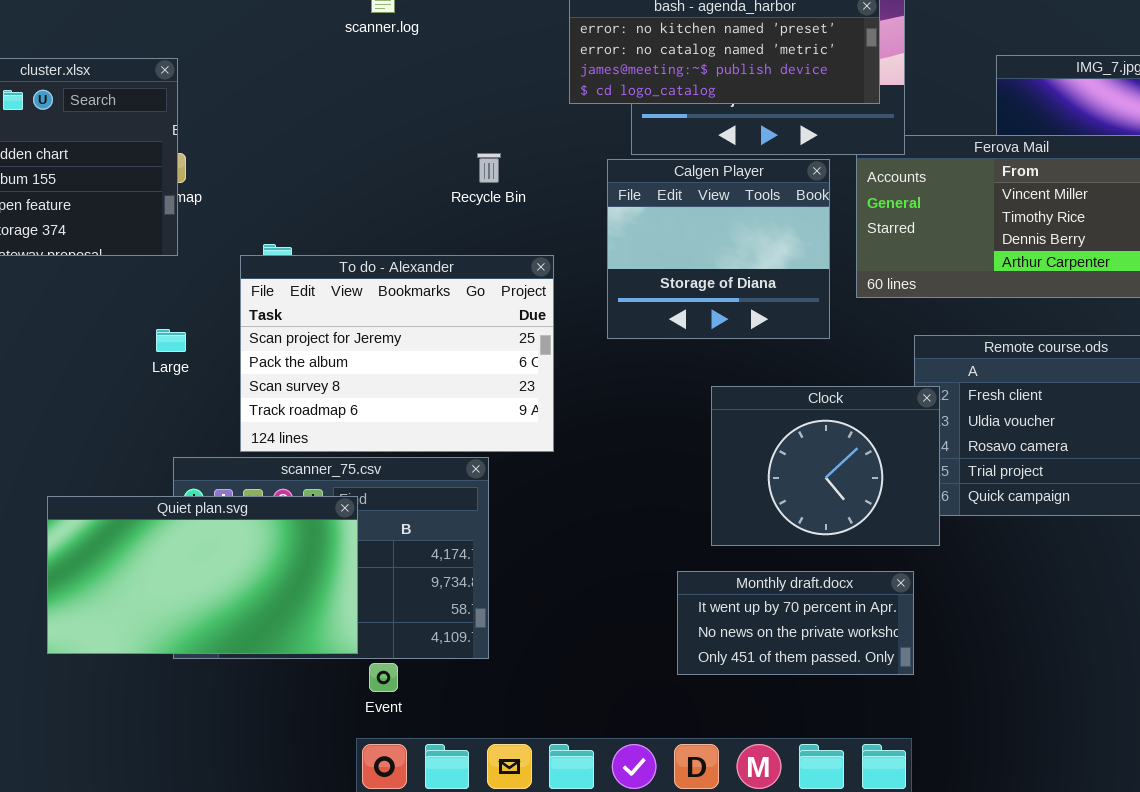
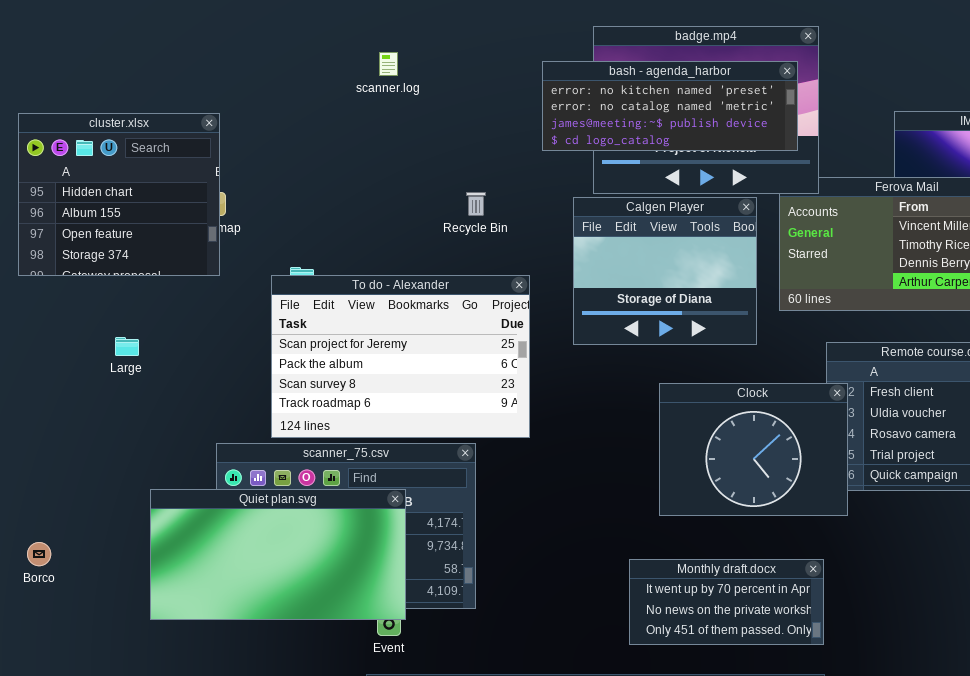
Large: [156,329,186,352] -> [115,337,139,356], moved
Quiet plan.svg: [47,496,358,654] -> [150,489,406,620], moved
Monthly draft.docx: [677,571,914,675] -> [629,559,824,645], moved

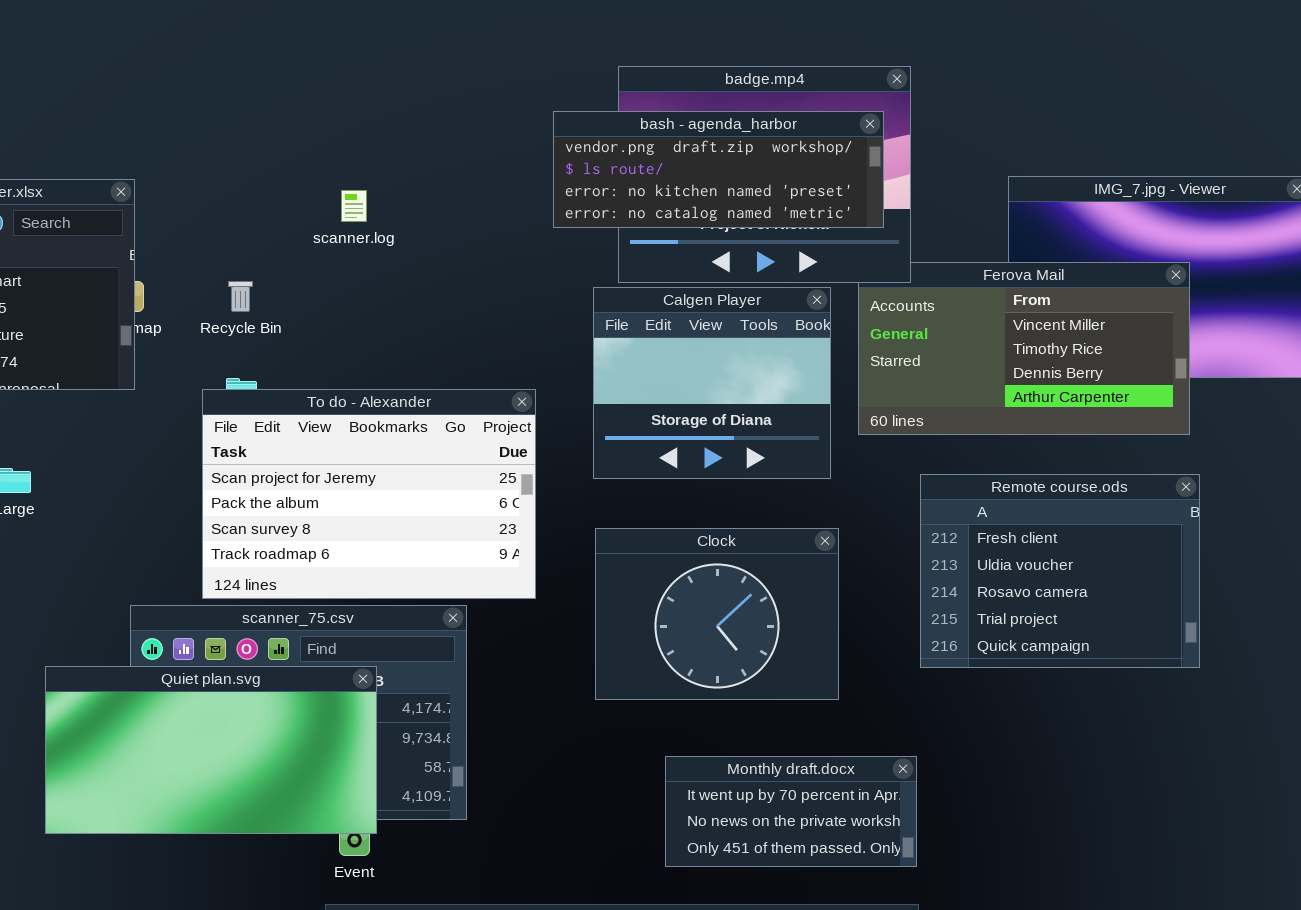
scanner.log: [379,52,398,76] -> [341,190,367,222], moved
bash - agenda_harbor: [542,61,798,151] -> [553,111,884,228], scrolled up 2 rows
Recycle Bin: [466,192,486,216] -> [228,281,253,312], moved
Clock: [659,383,848,516] -> [595,528,839,700], moved

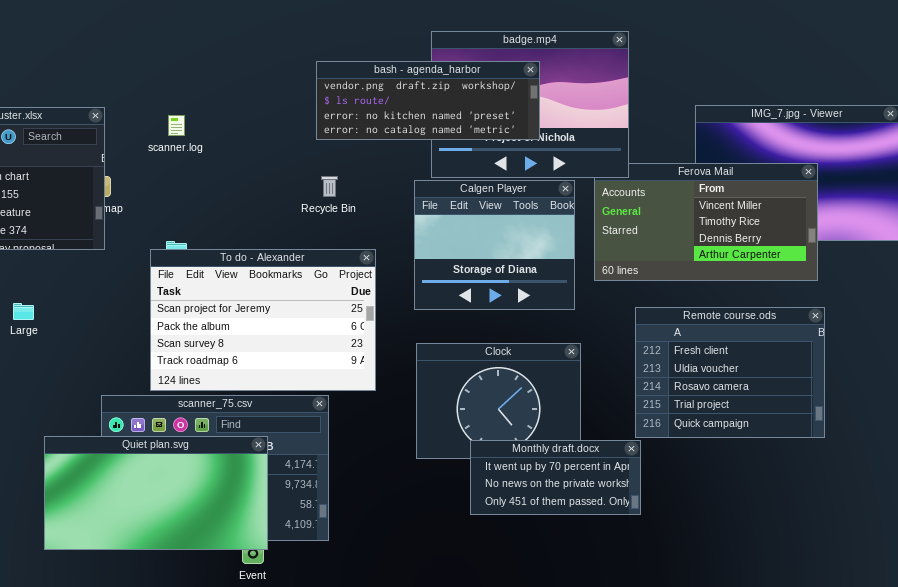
bash - agenda_harbor: [553,111,884,228] -> [316,61,540,140], moved
scanner.log: [341,190,367,222] -> [168,115,185,136], moved
Recycle Bin: [228,281,253,312] -> [321,176,338,197], moved
Monthly draft.docx: [665,756,917,867] -> [470,440,641,515], moved

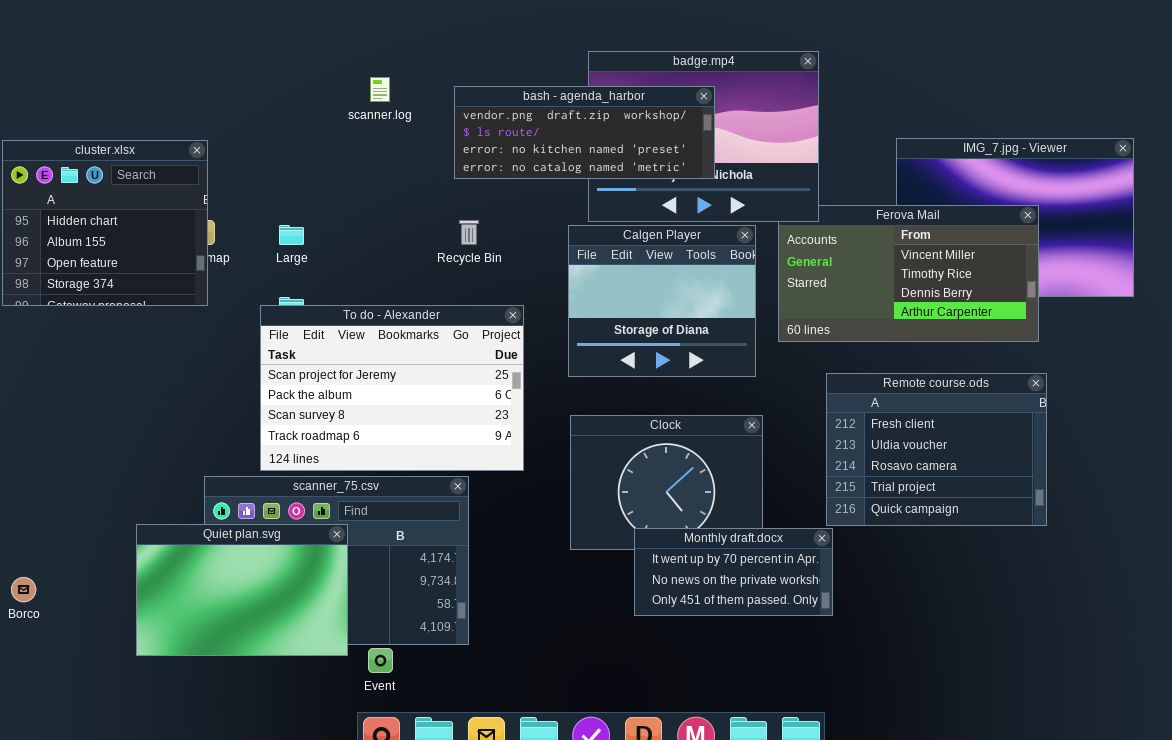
scanner.log: [168,115,185,136] -> [370,77,390,102], moved
Large: [13,303,34,320] -> [279,225,304,245], moved
Quiet plan.svg: [44,436,268,550] -> [136,524,348,656], resized

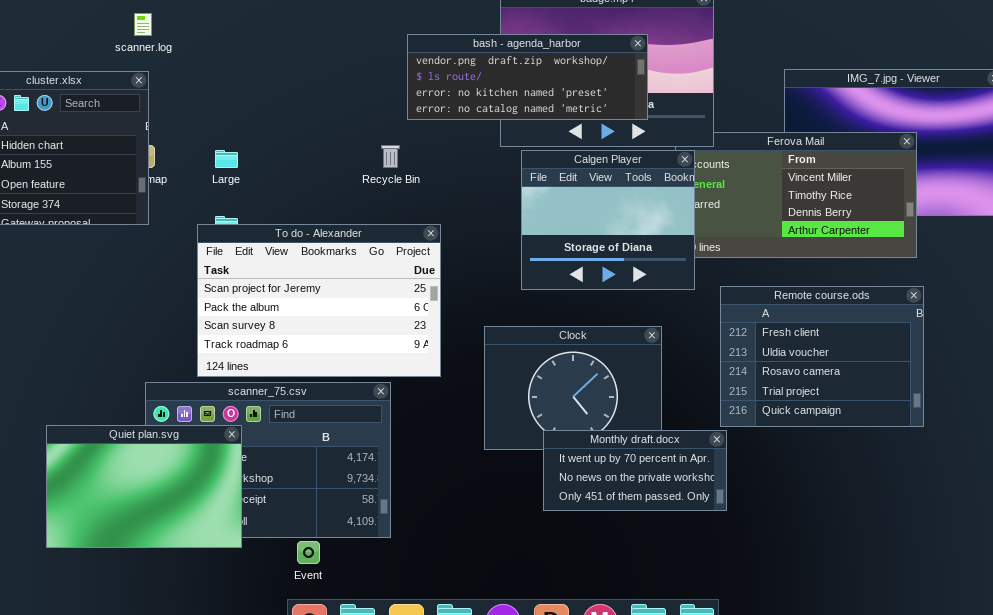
scanner.log: [370,77,390,102] -> [134,13,152,36], moved
bash - agenda_harbor: [454,86,715,179] -> [407,34,648,120], moved
Calgen Player: [568,225,756,377] -> [521,150,695,290], moved
Quiet plan.svg: [136,524,348,656] -> [46,425,242,548], moved

